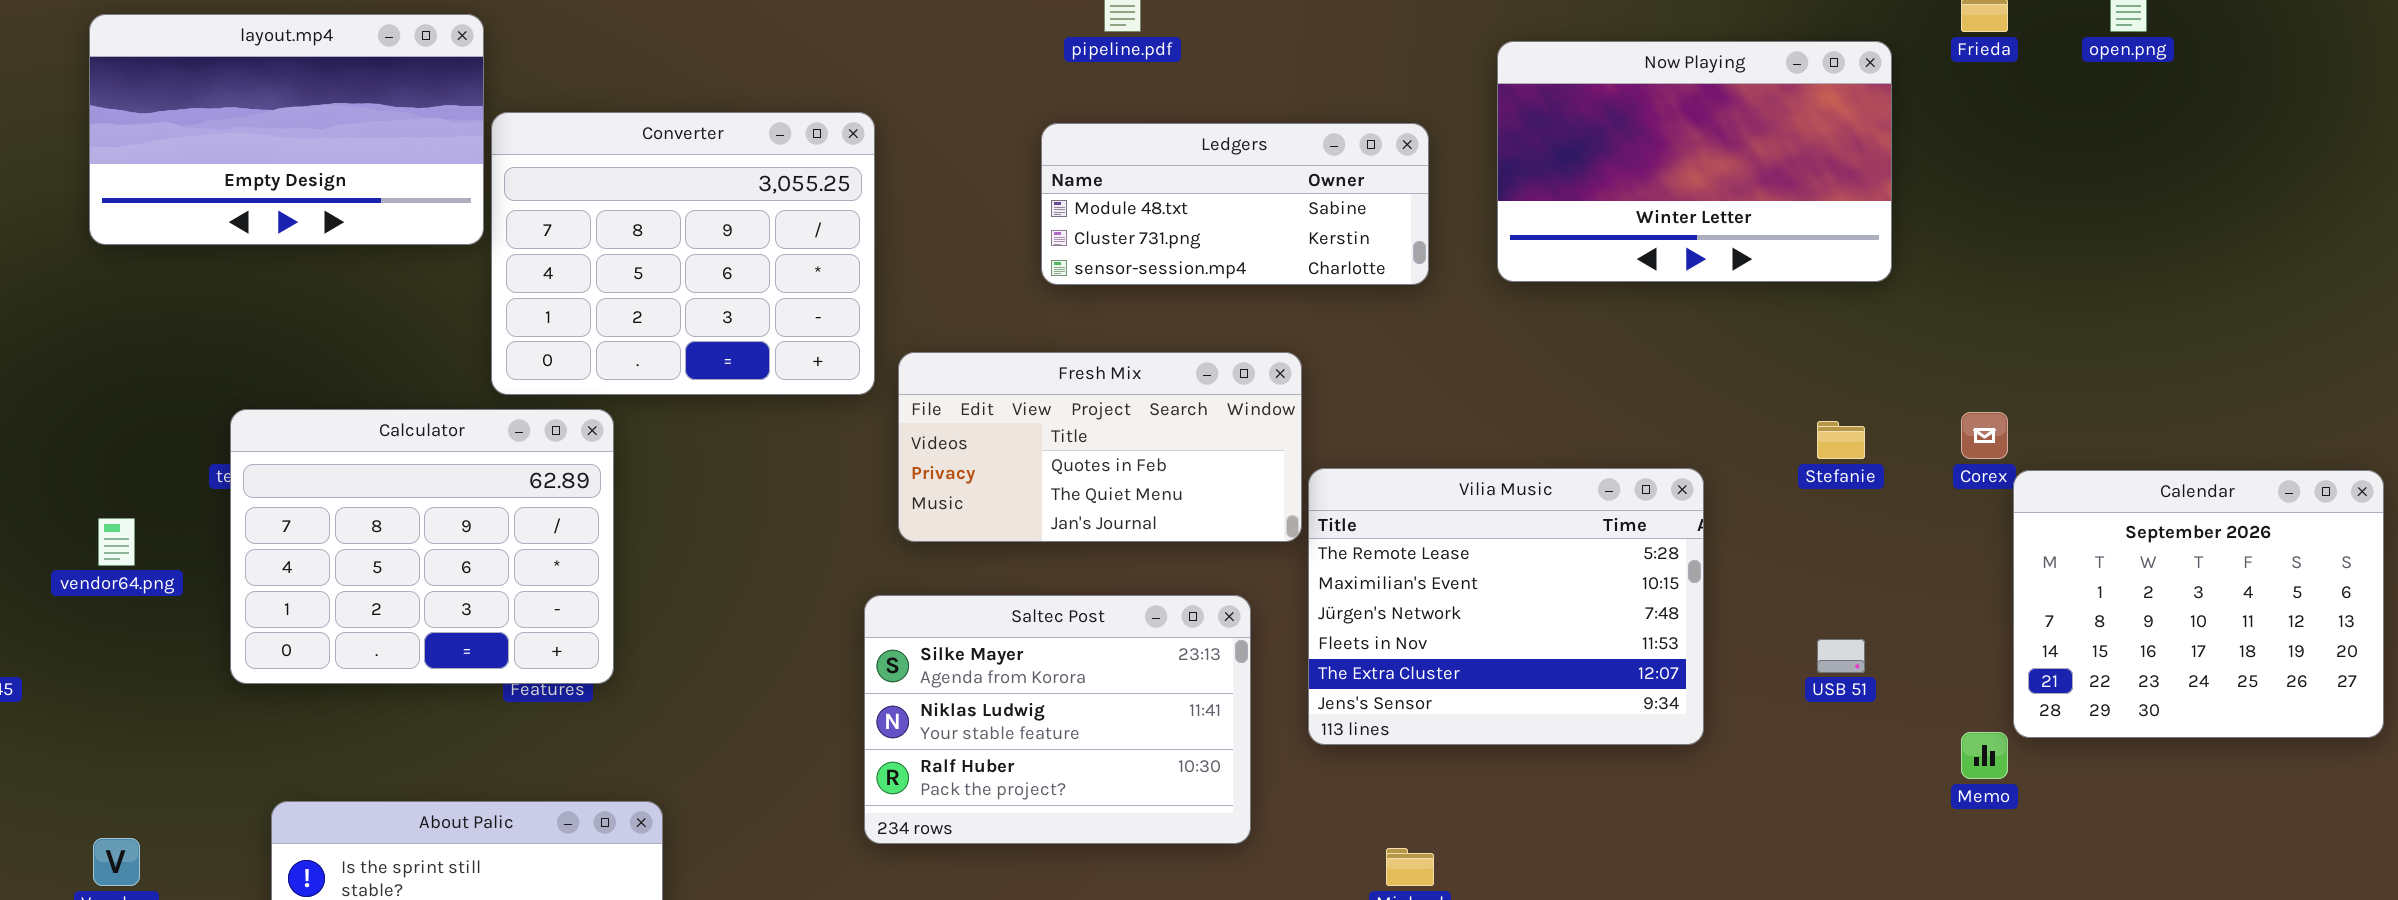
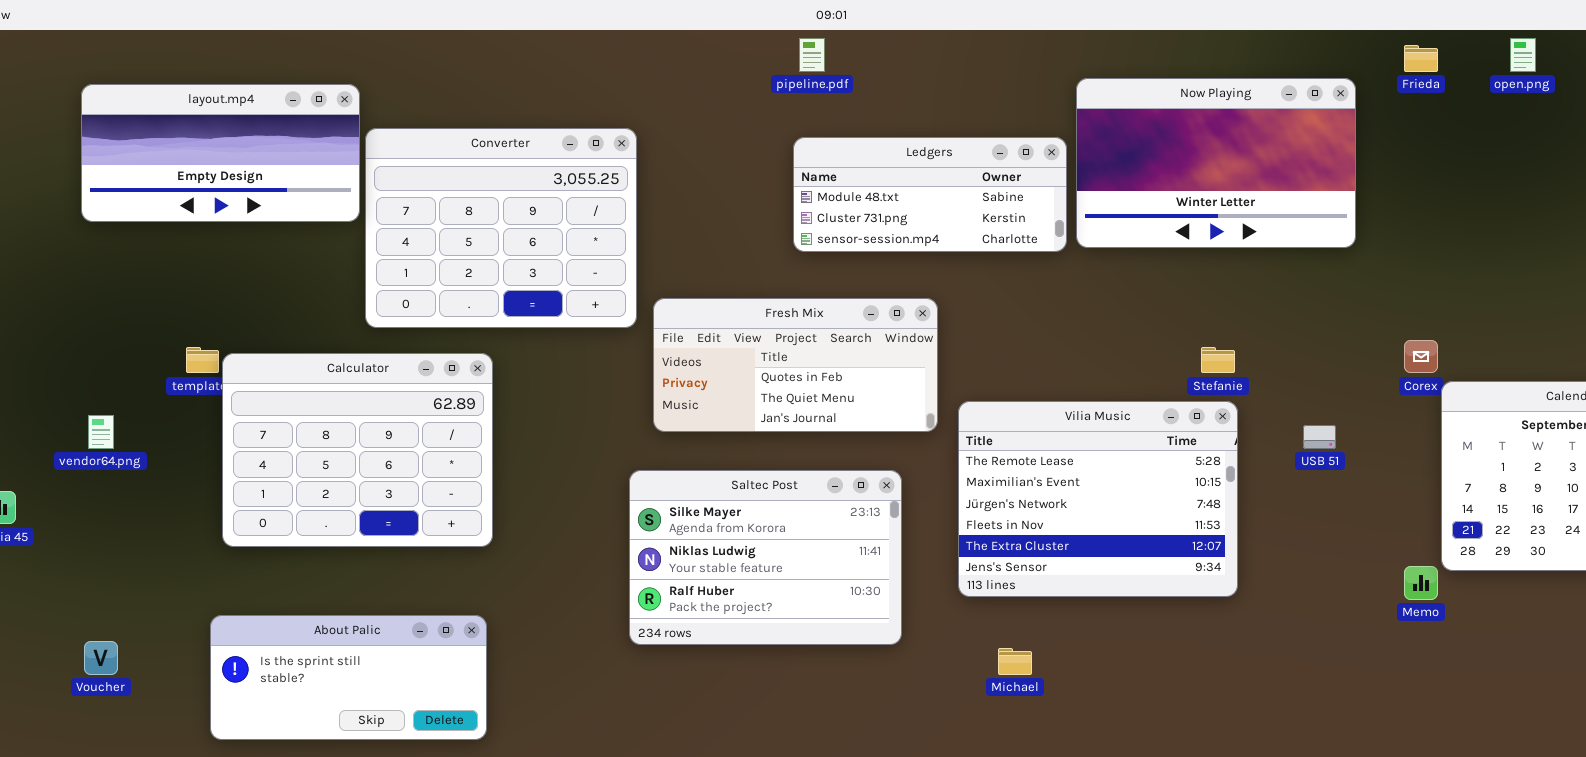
layout.mp4: [89,14,484,245] -> [81,84,360,222], resized
Ledgers: [1041,123,1429,285] -> [793,137,1067,252], moved
Calculator: [230,409,614,684] -> [222,353,493,547], moved
Stefanie: [1817,421,1865,459] -> [1201,347,1235,373], moved
Vilia Music: [1308,468,1704,745] -> [958,401,1238,597], moved
USB 51: [1817,639,1865,673] -> [1303,425,1336,449], moved

